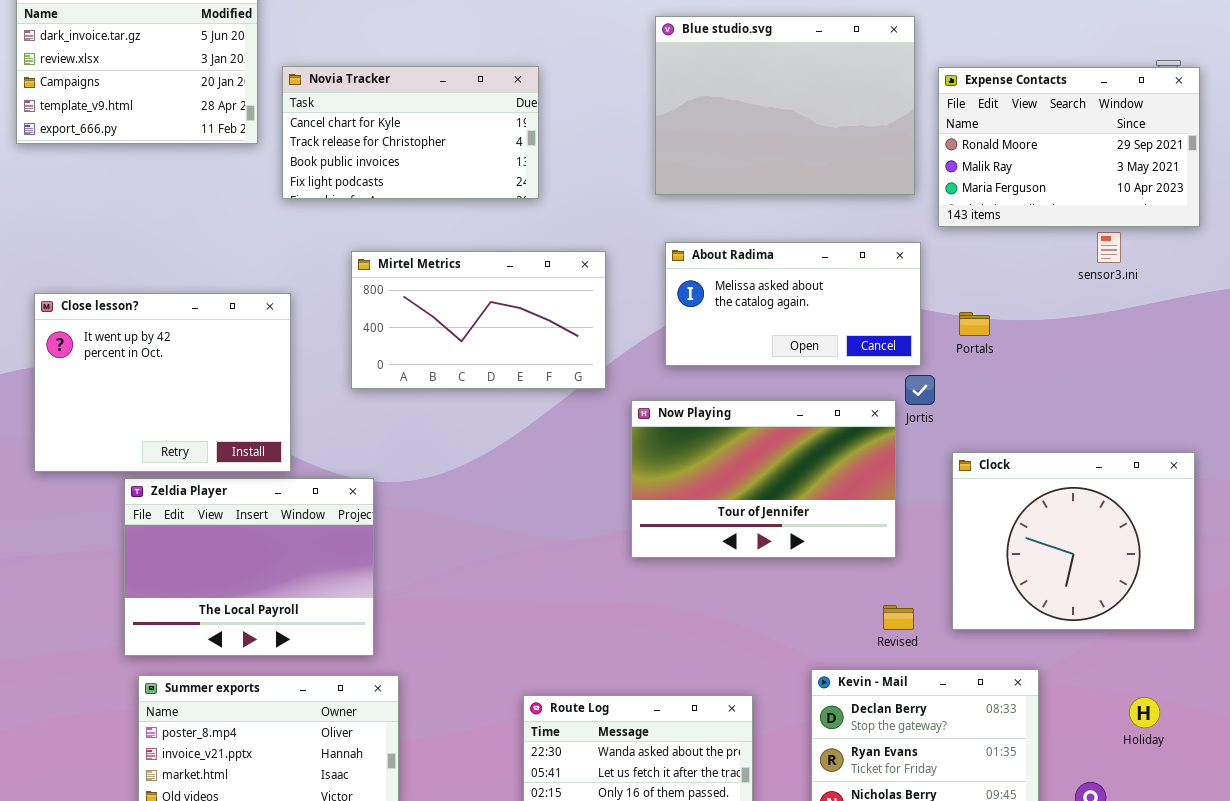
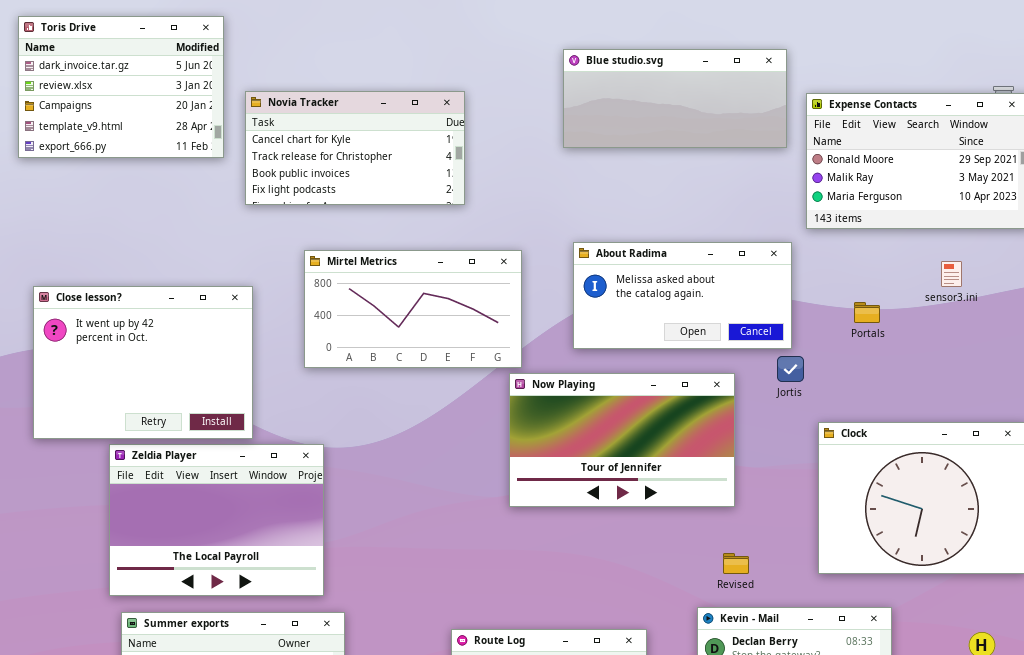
Blue studio.svg: [655,16,915,195] -> [563,49,787,148], resized
sensor3.ini: [1097,232,1121,263] -> [941,261,962,287], moved
Portals: [959,312,990,336] -> [854,302,880,323], moved
Now Playing: [631,400,896,558] -> [509,373,735,507], moved
Revised: [883,605,914,630] -> [723,553,749,574], moved

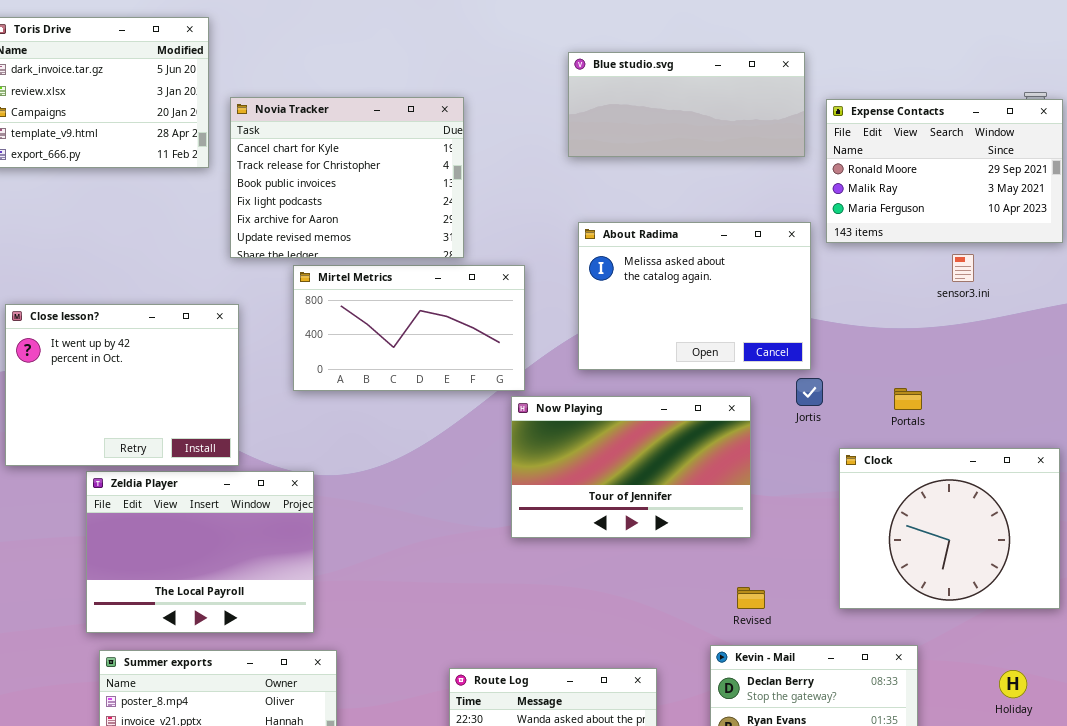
Novia Tracker: [245,91,465,205] -> [230,97,464,258], resized
About Radima: [573,242,792,349] -> [578,222,811,370], resized
sensor3.ini: [941,261,962,287] -> [952,254,974,282], moved
Portals: [854,302,880,323] -> [894,388,922,410], moved

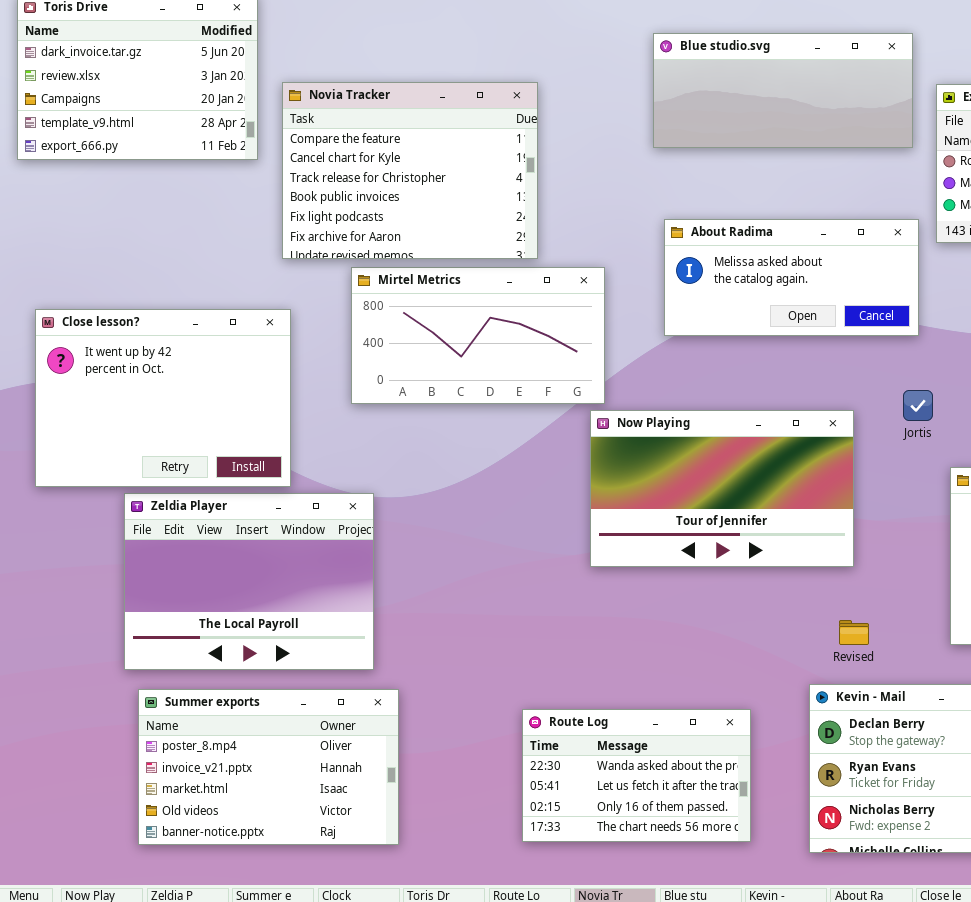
Novia Tracker: [230,97,464,258] -> [282,82,538,259], scrolled up 1 row
About Radima: [578,222,811,370] -> [664,219,919,336], resized

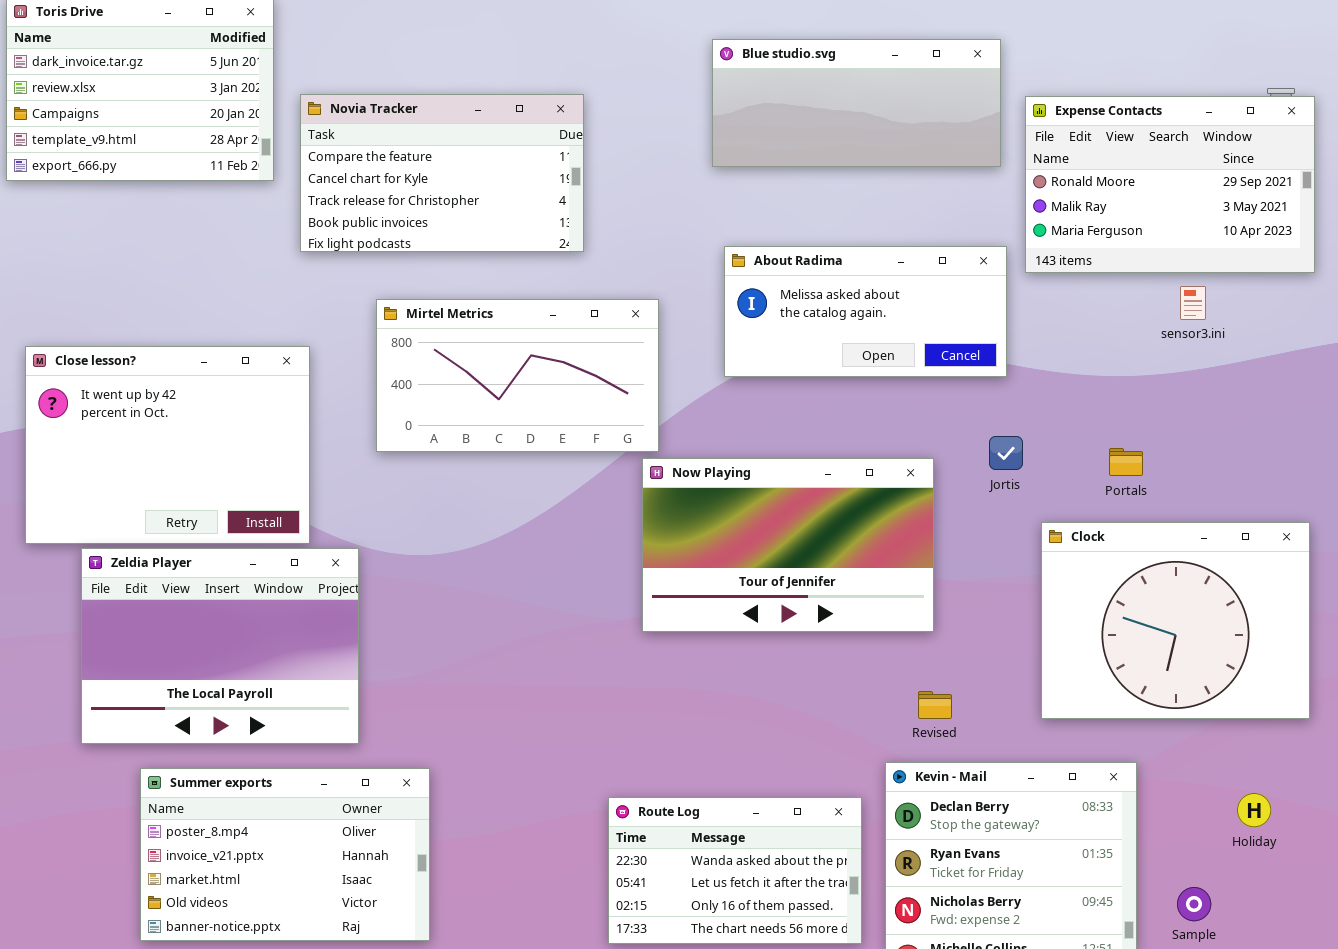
Novia Tracker: [282,82,538,259] -> [300,94,584,252], resized
Zeldia Player: [124,493,374,670] -> [81,548,359,744], moved
Route Log: [522,709,751,842] -> [608,797,862,944], moved

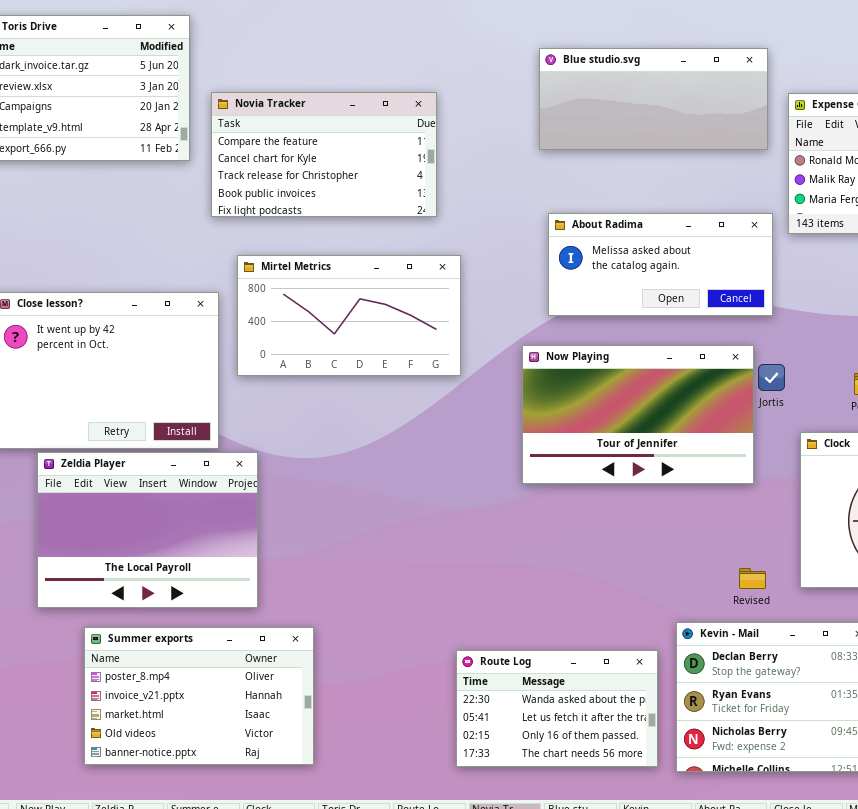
Mirtel Metrics: [376,299,659,452] -> [237,255,461,376], moved
Now Playing: [642,458,934,632] -> [522,345,754,484], moved
Revised: [918,691,952,719] -> [739,568,766,589], moved

